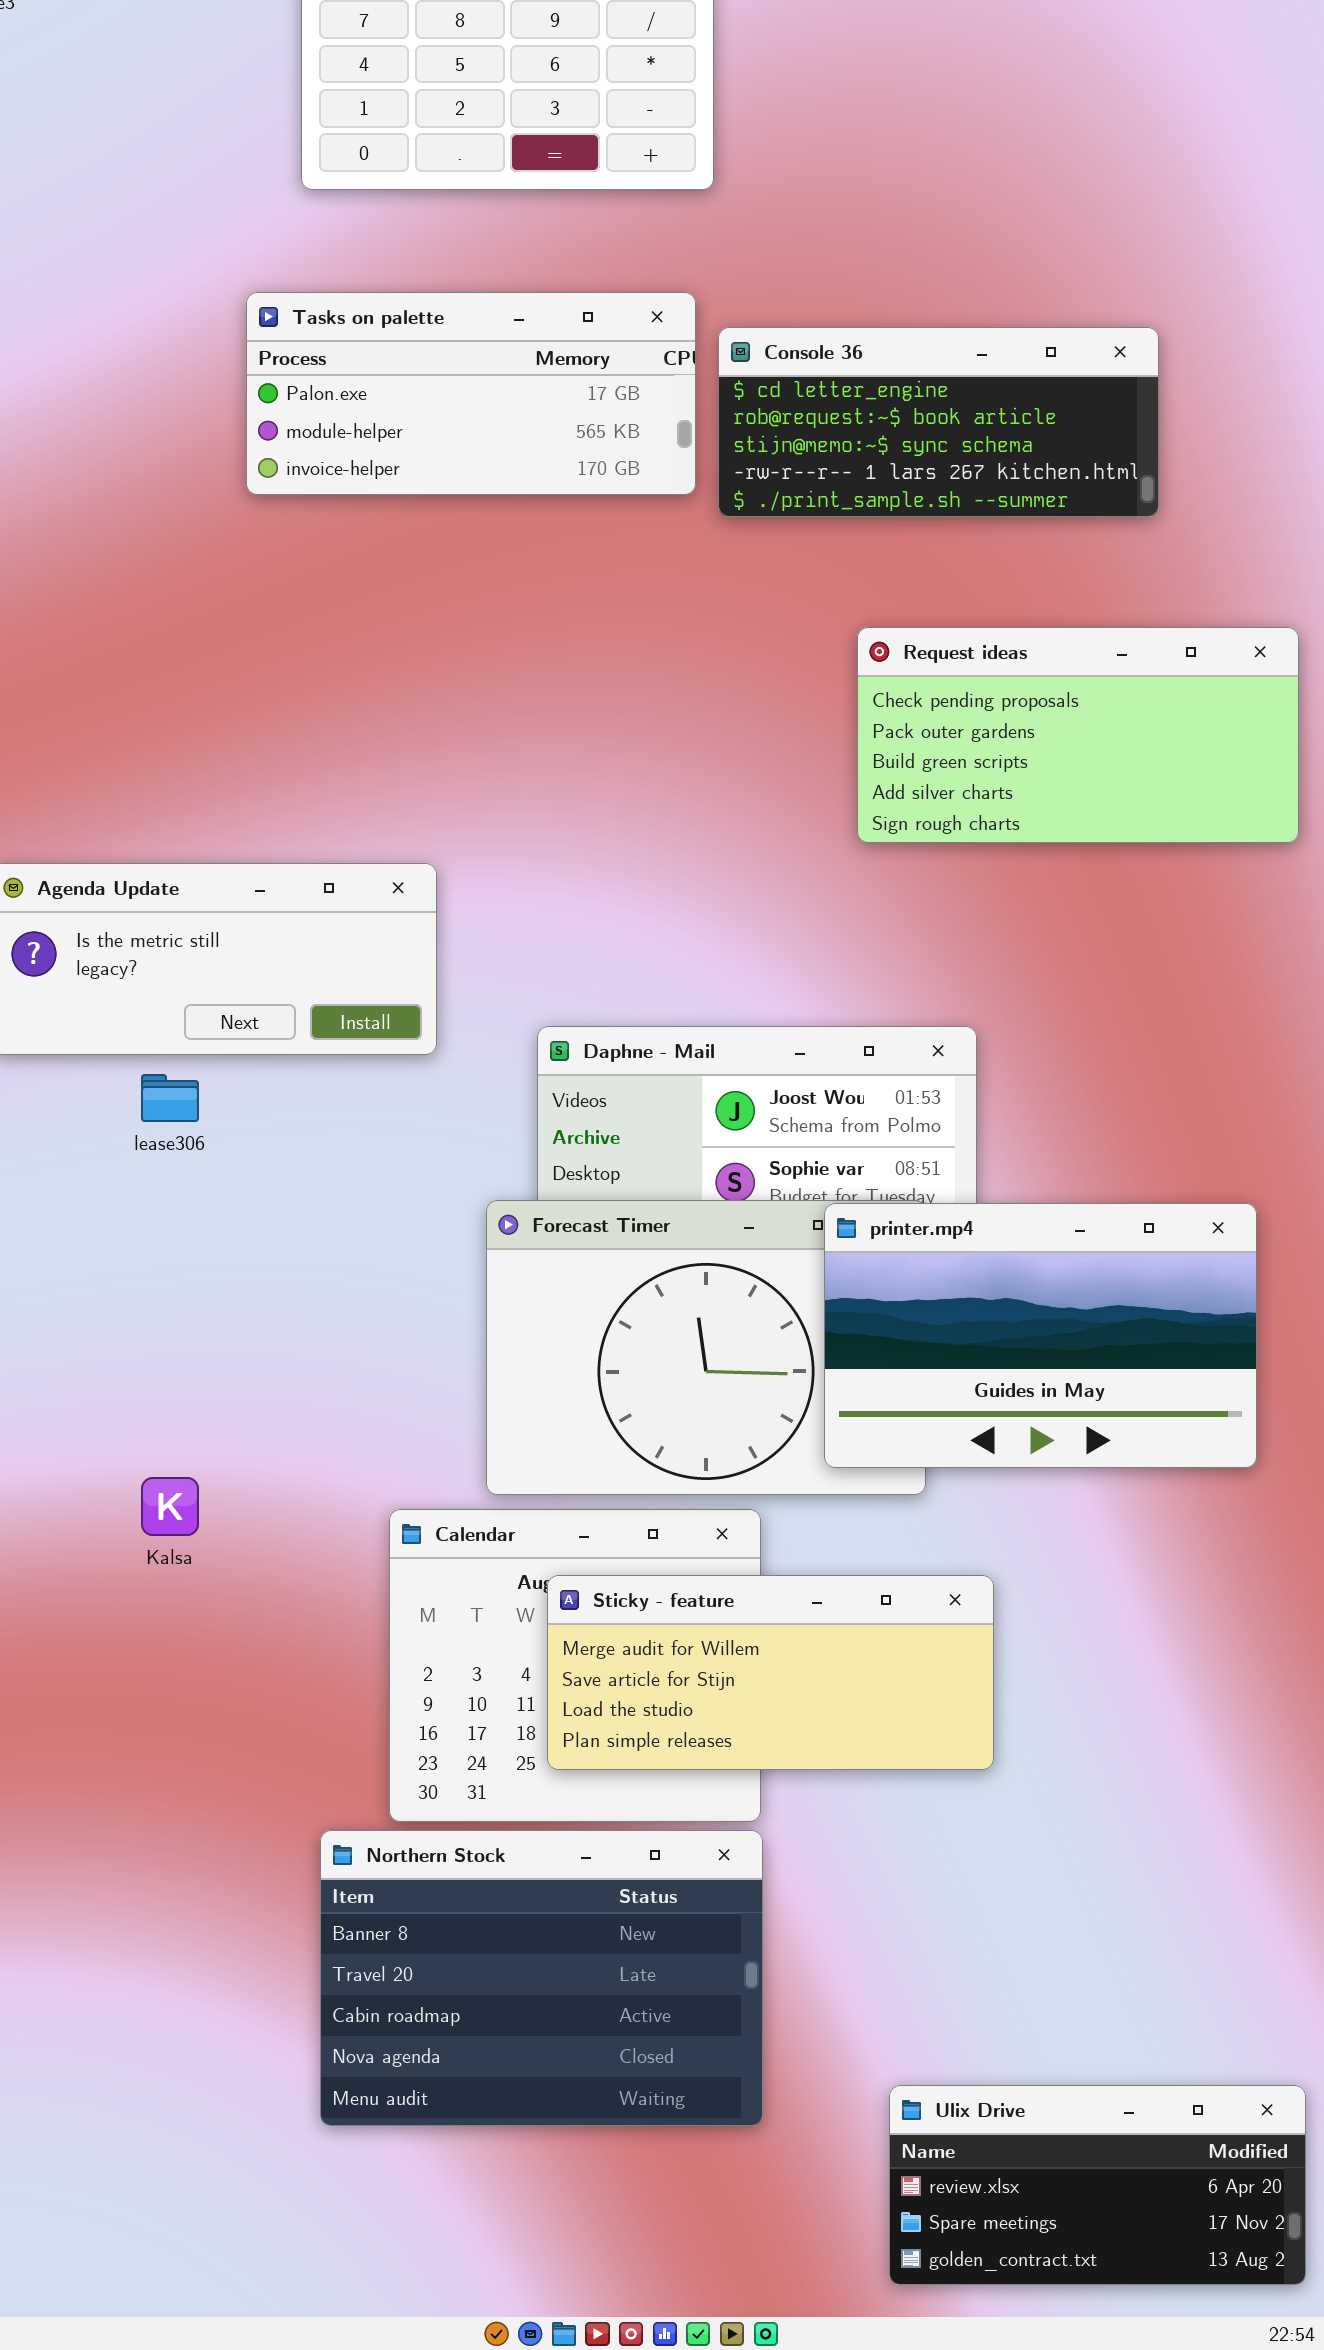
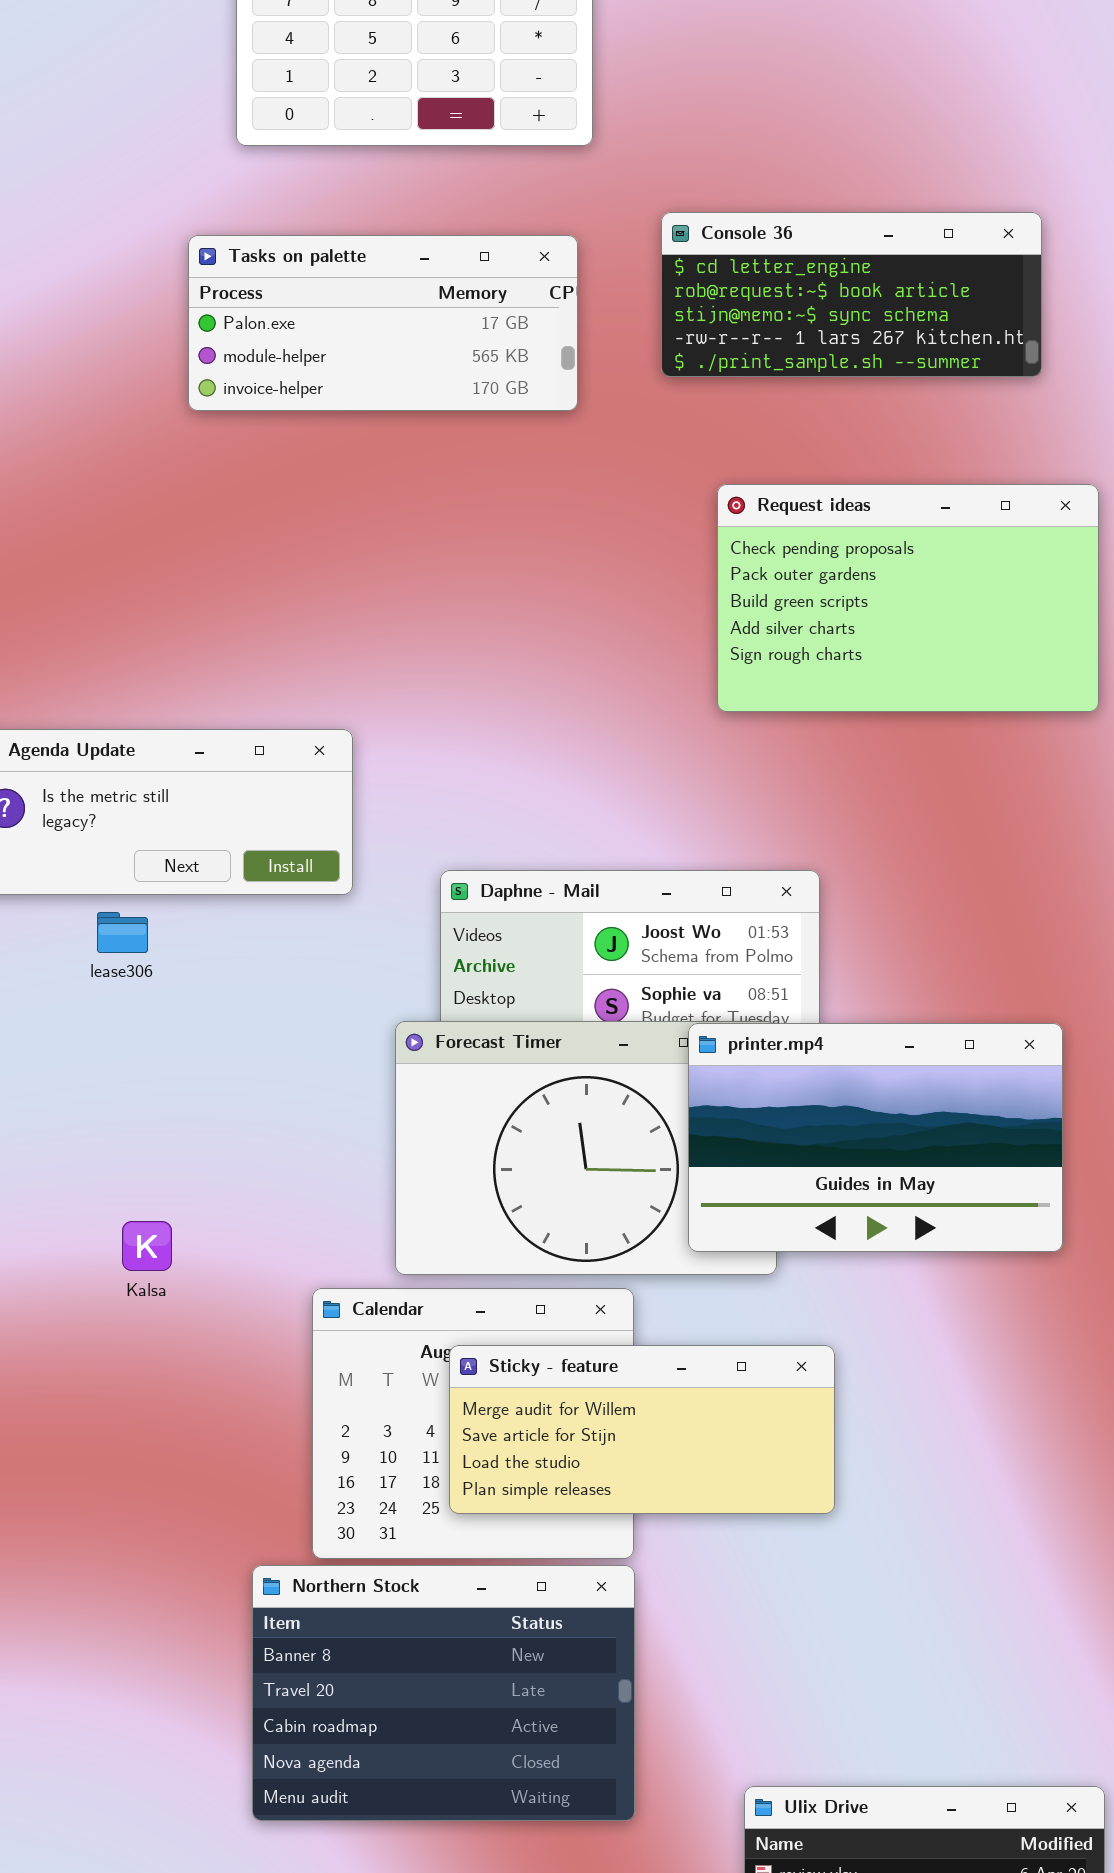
Console 36: [718,327,1159,517] -> [661,212,1042,377], moved
Request ideas: [857,627,1299,843] -> [717,484,1099,712], resized
Kalsa: [141,1477,199,1536] -> [122,1221,172,1271], moved

